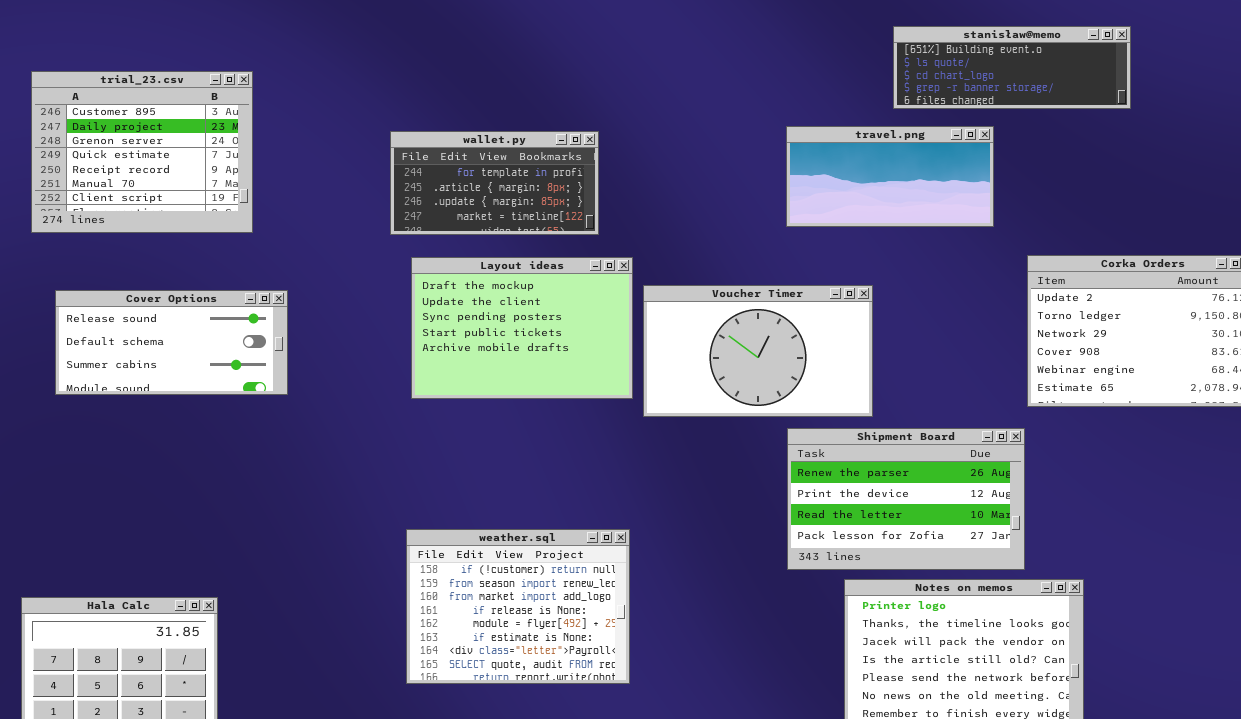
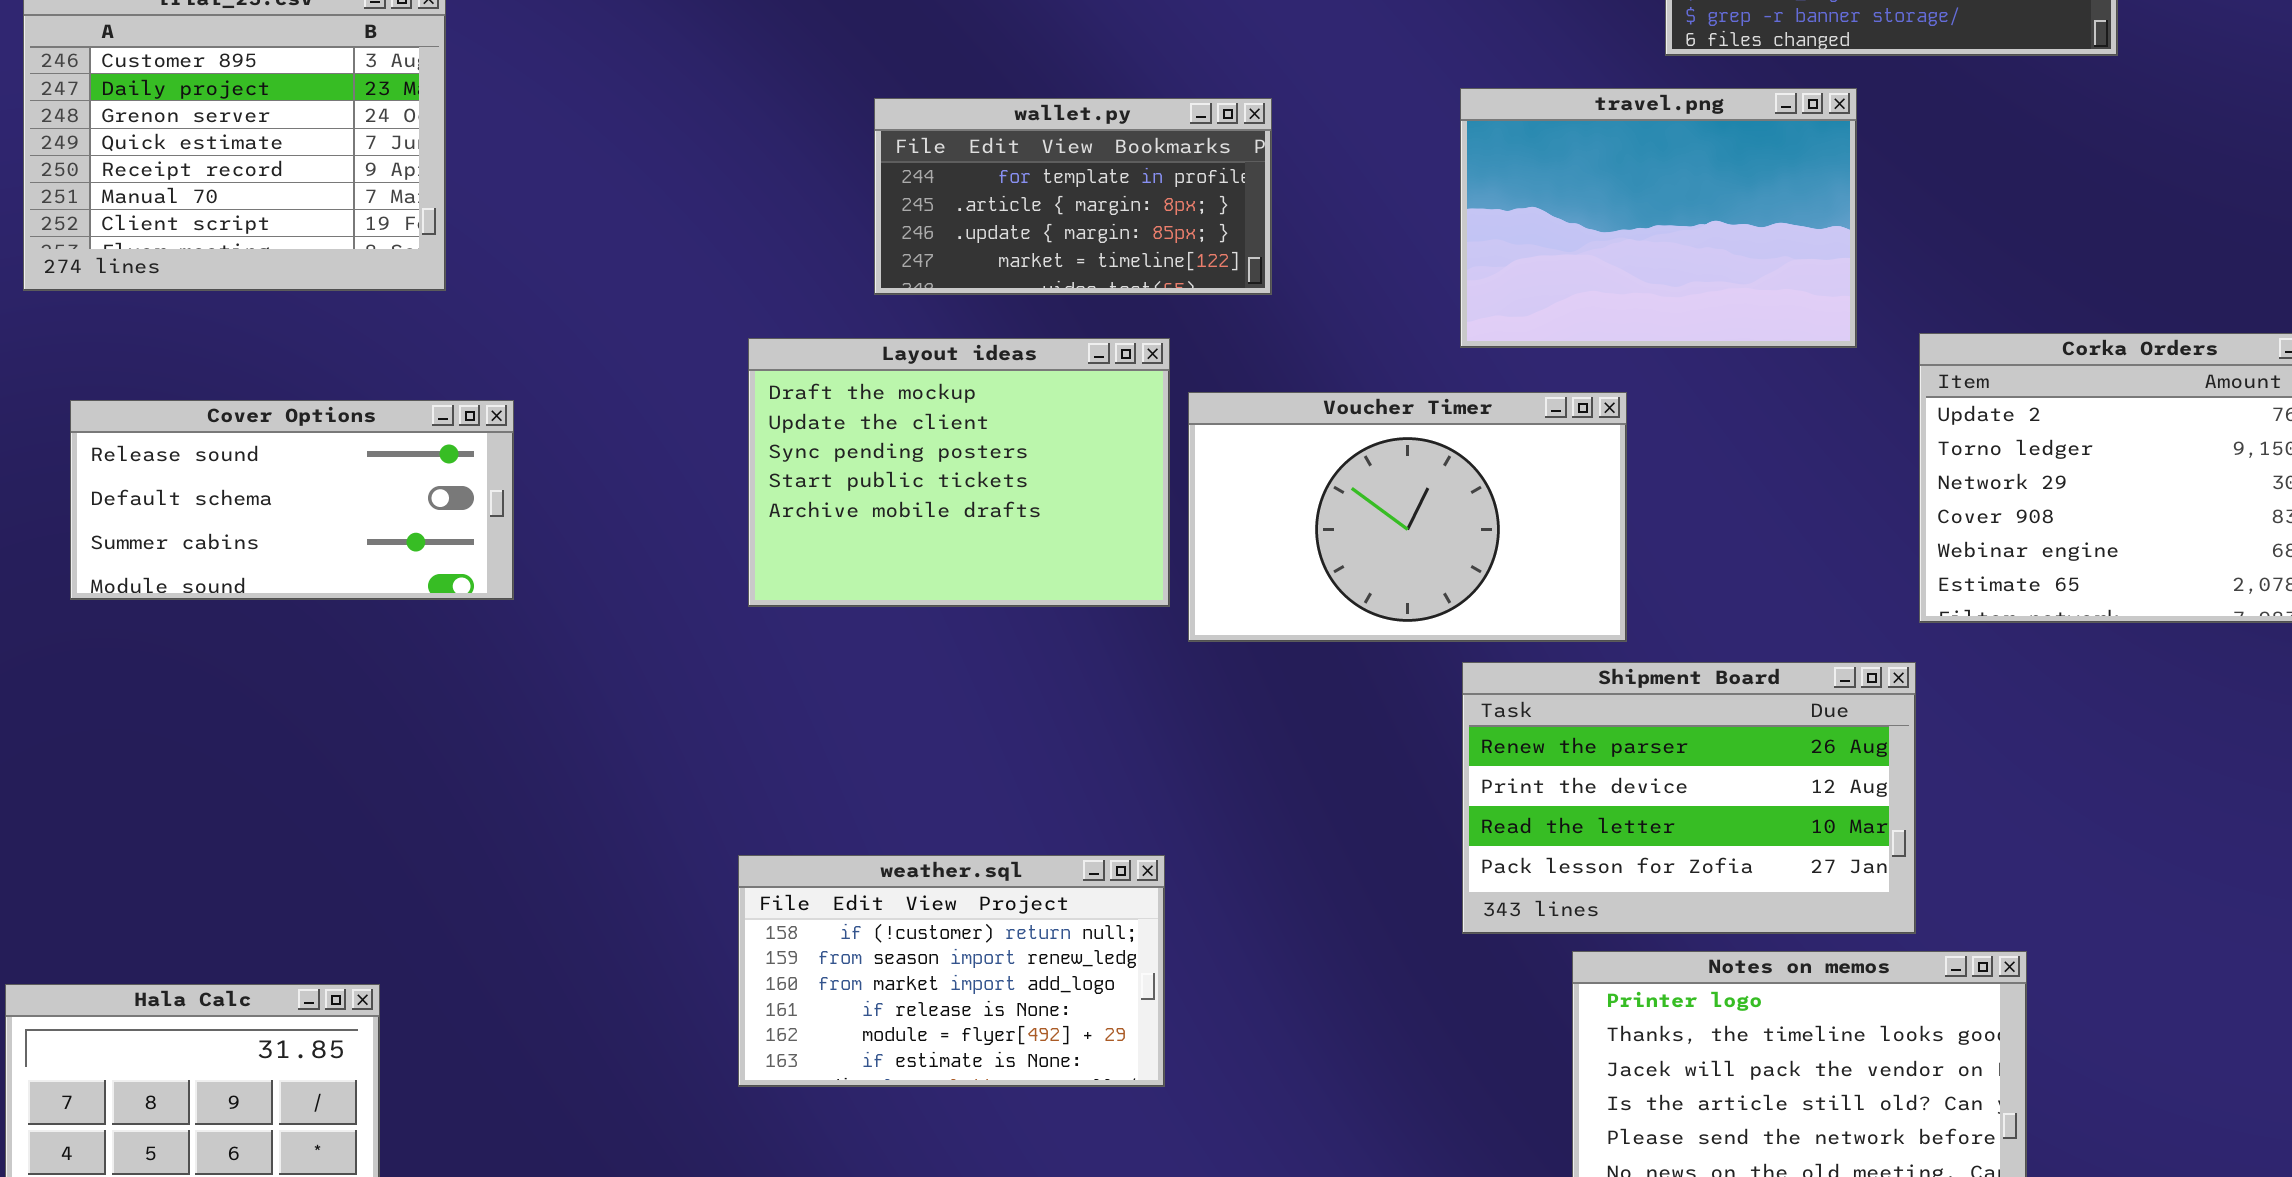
travel.png: [786,126,994,227] -> [1460,88,1857,348], resized
wallet.py: [390,131,599,235] -> [874,98,1272,295], moved
weather.sql: [406,529,630,684] -> [738,855,1165,1087], resized

